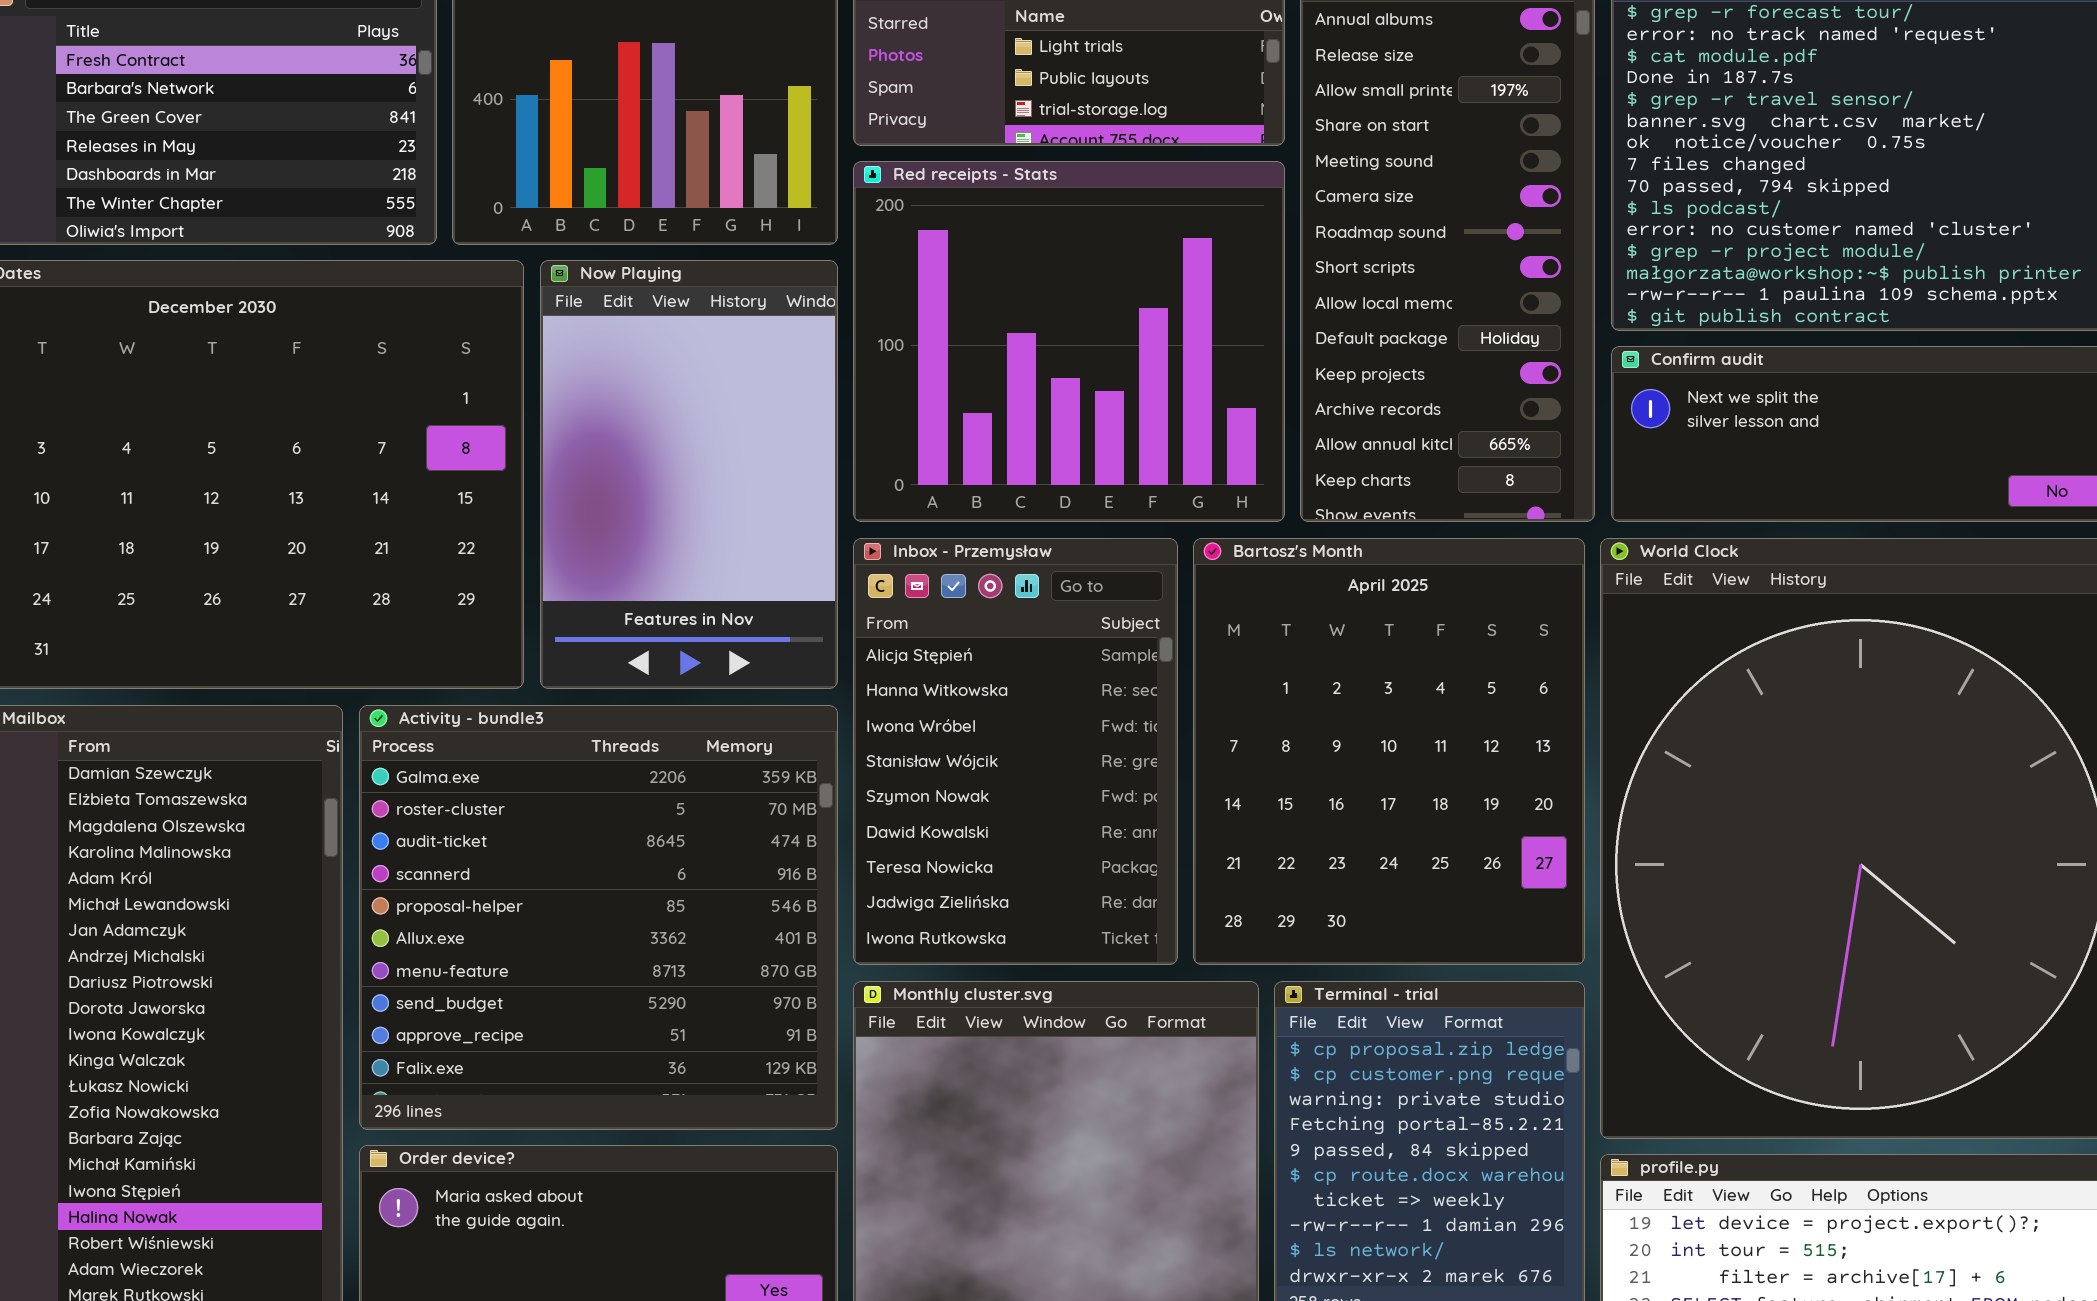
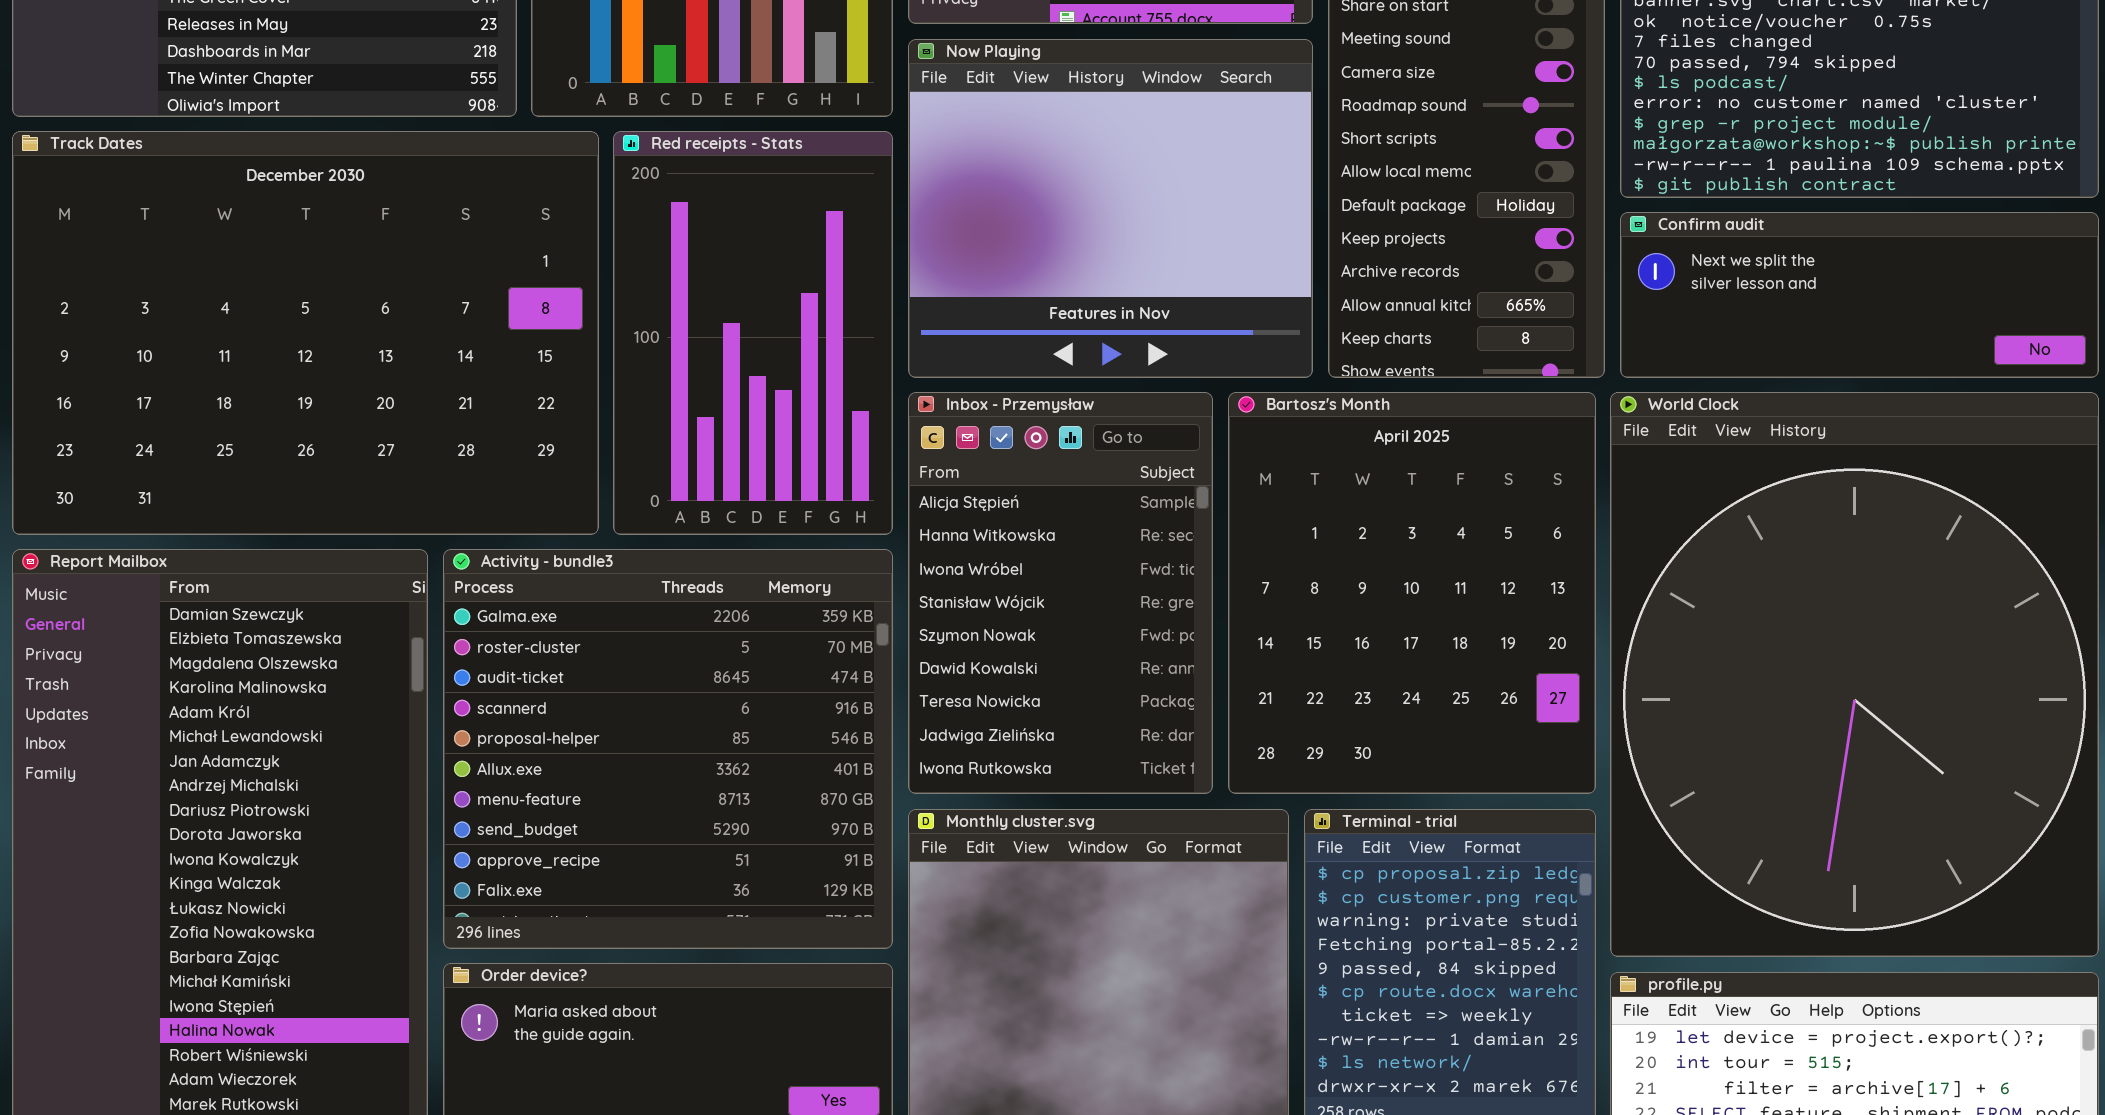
Red receipts - Stats: [853,161,1285,522] -> [613,131,893,535], moved, resized
Now Playing: [540,260,838,689] -> [908,39,1313,378], moved, resized

